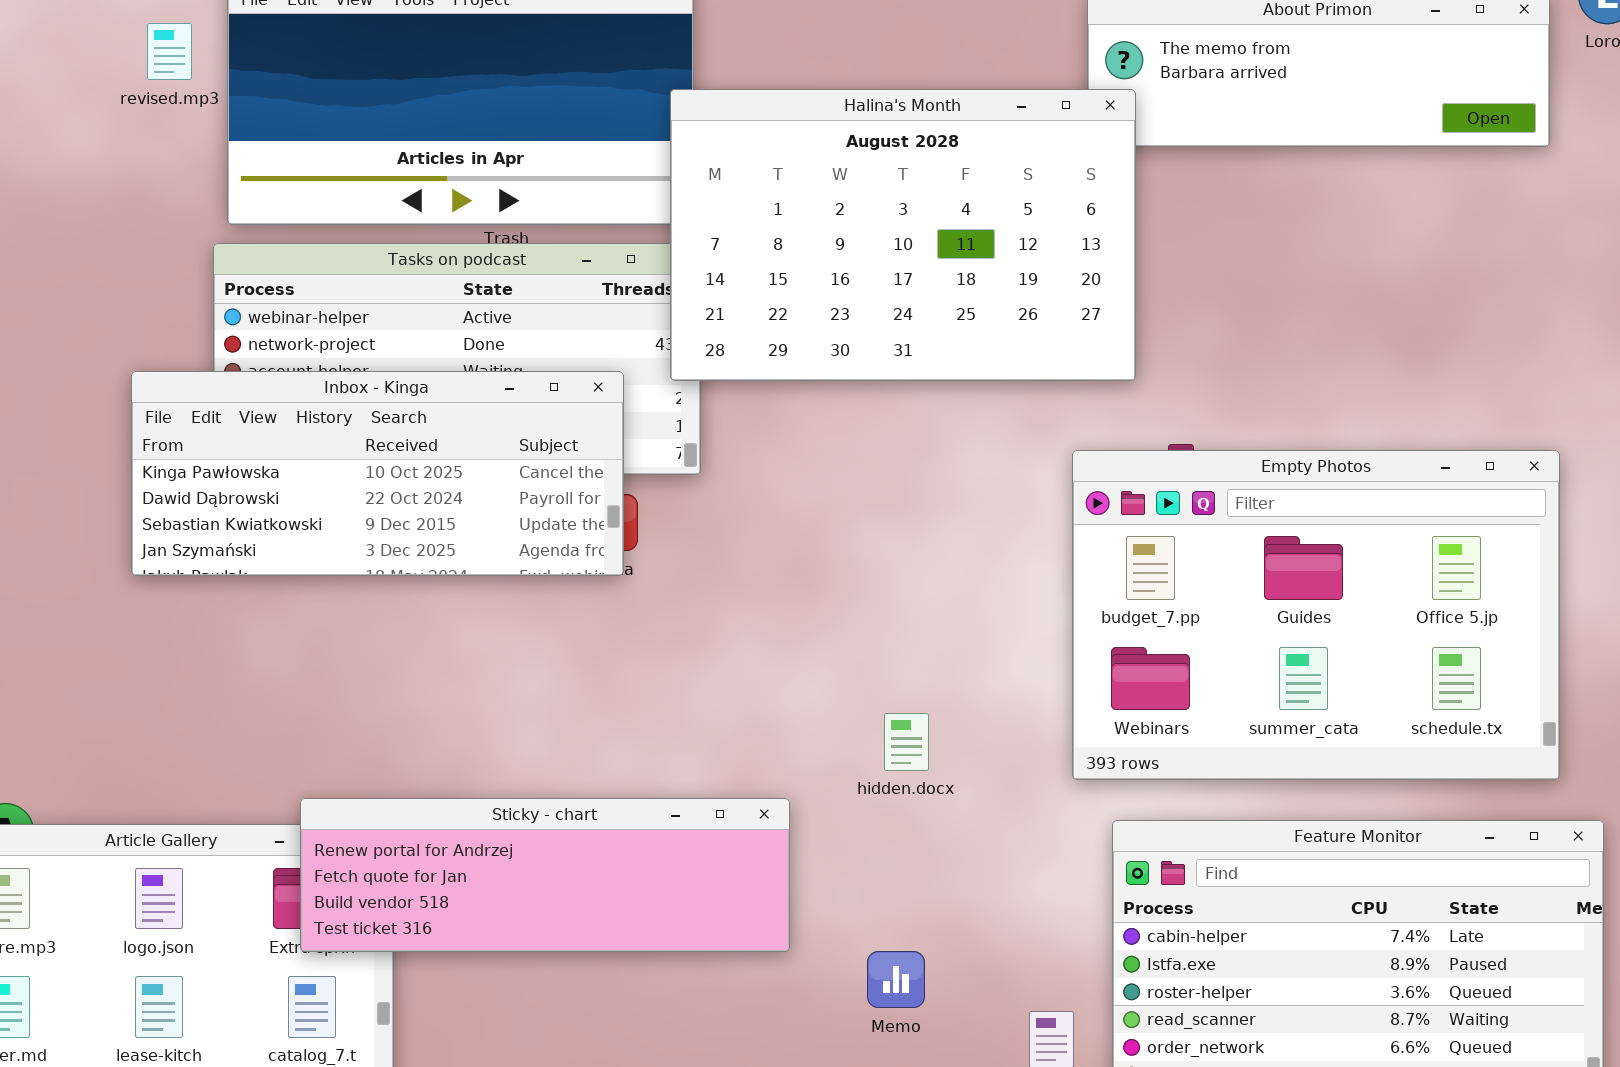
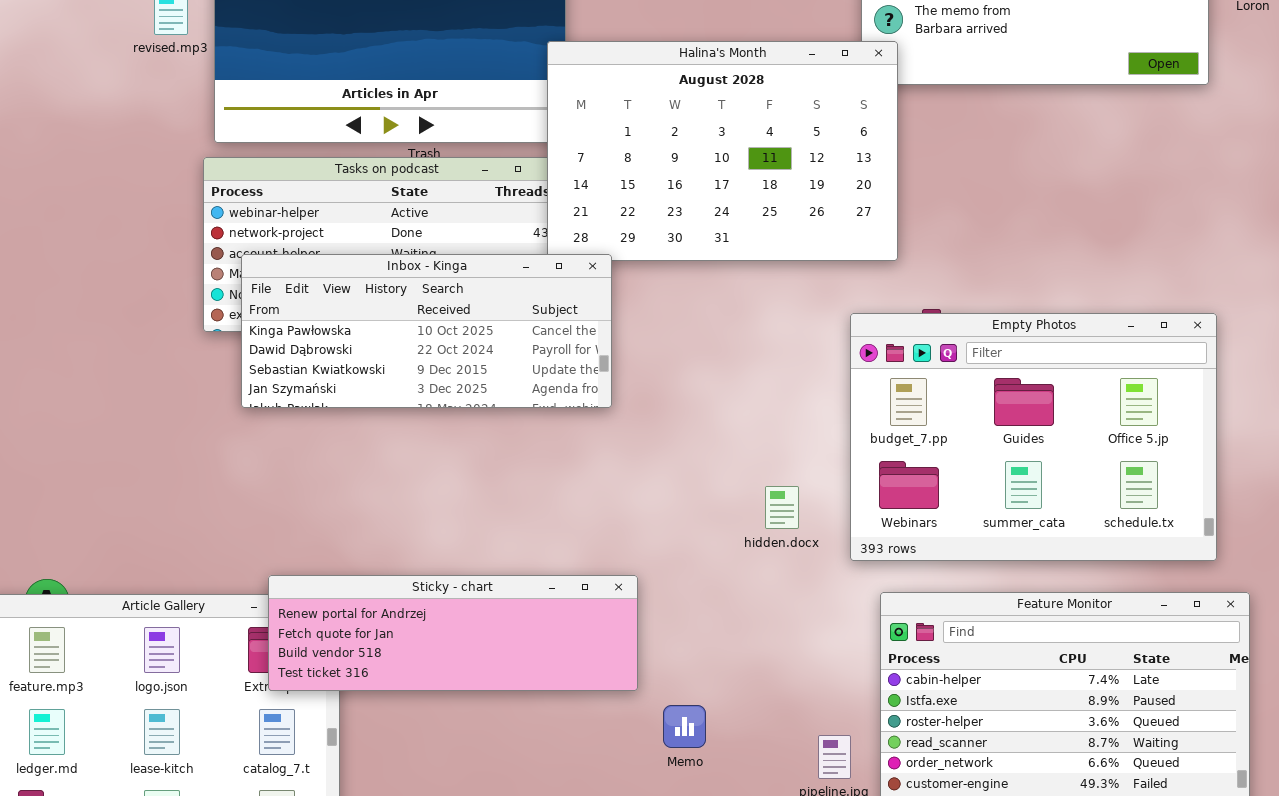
Inbox - Kinga: [131,371,624,576] -> [241,254,612,408], moved
hidden.docx: [884,713,929,771] -> [765,486,799,529], moved
Memo: [867,951,925,1008] -> [663,705,706,748], moved

